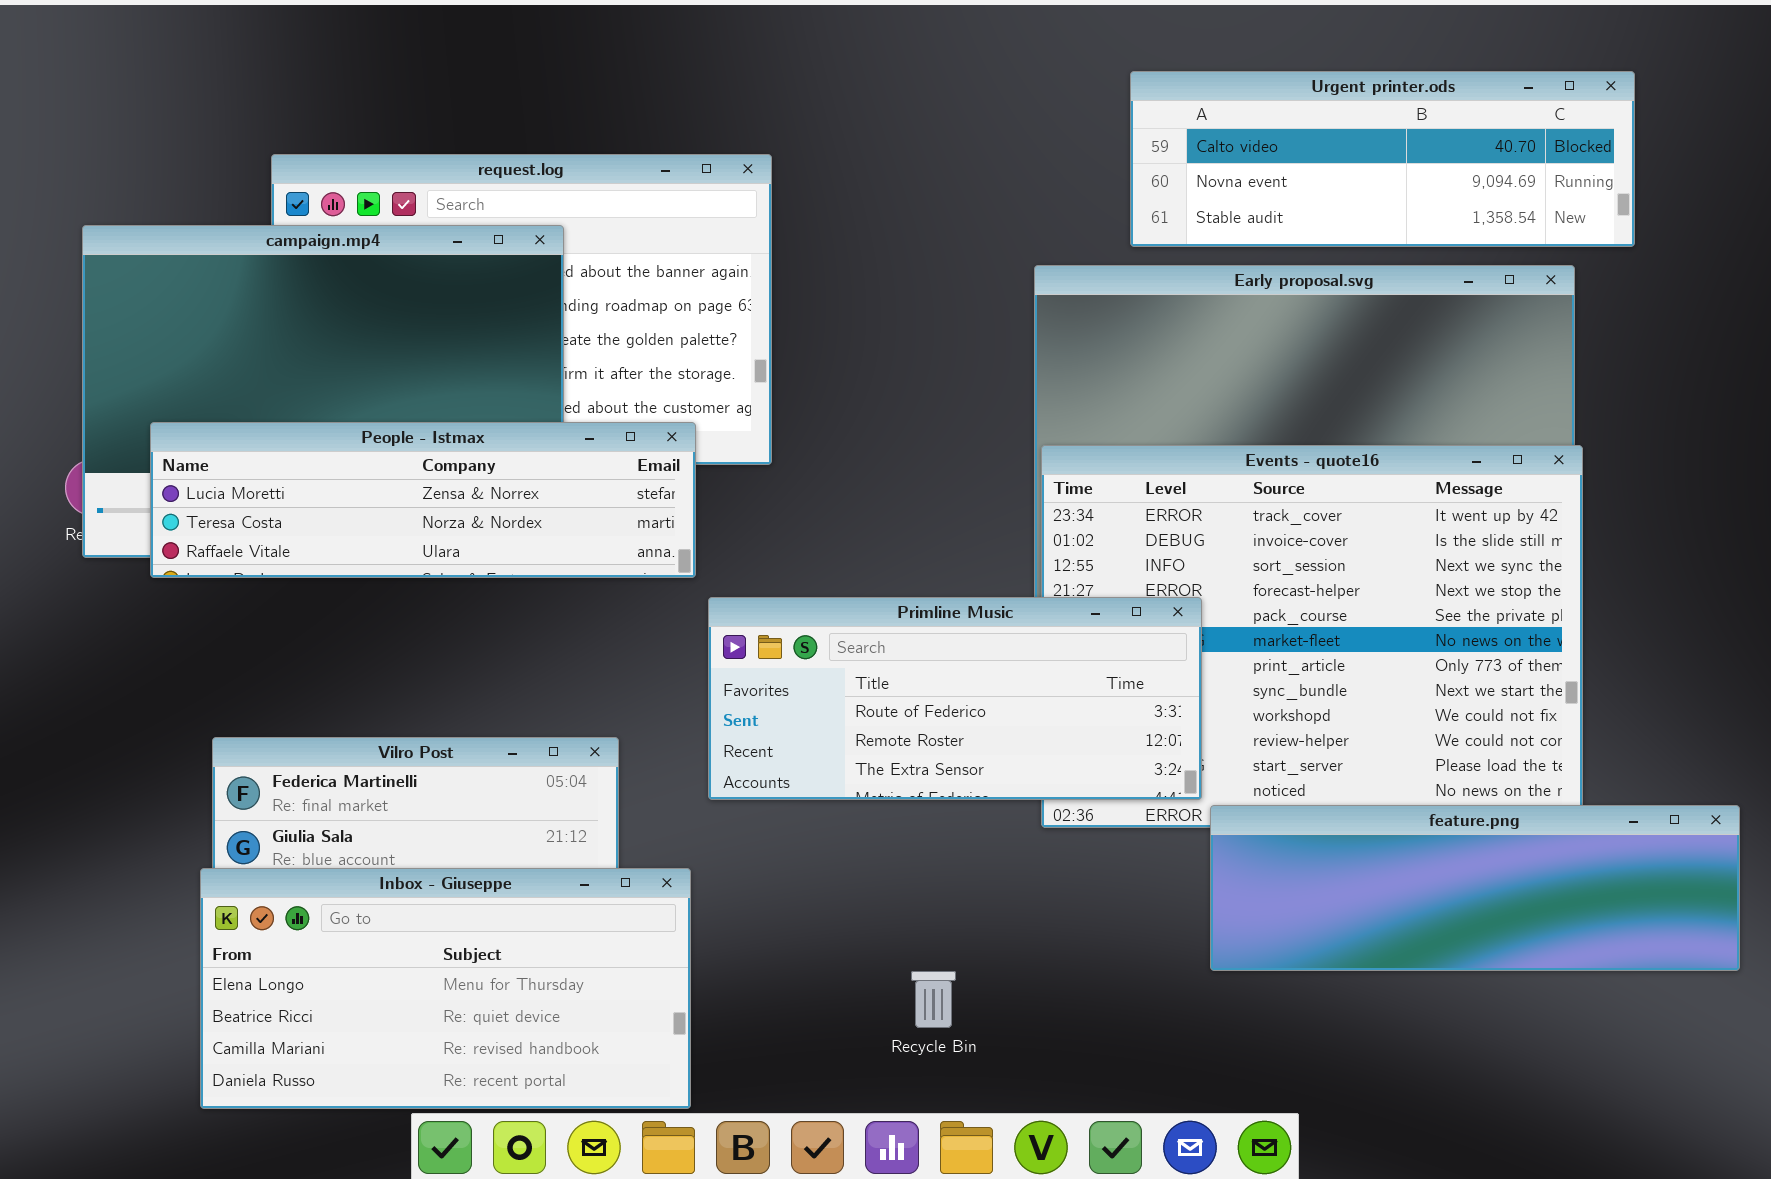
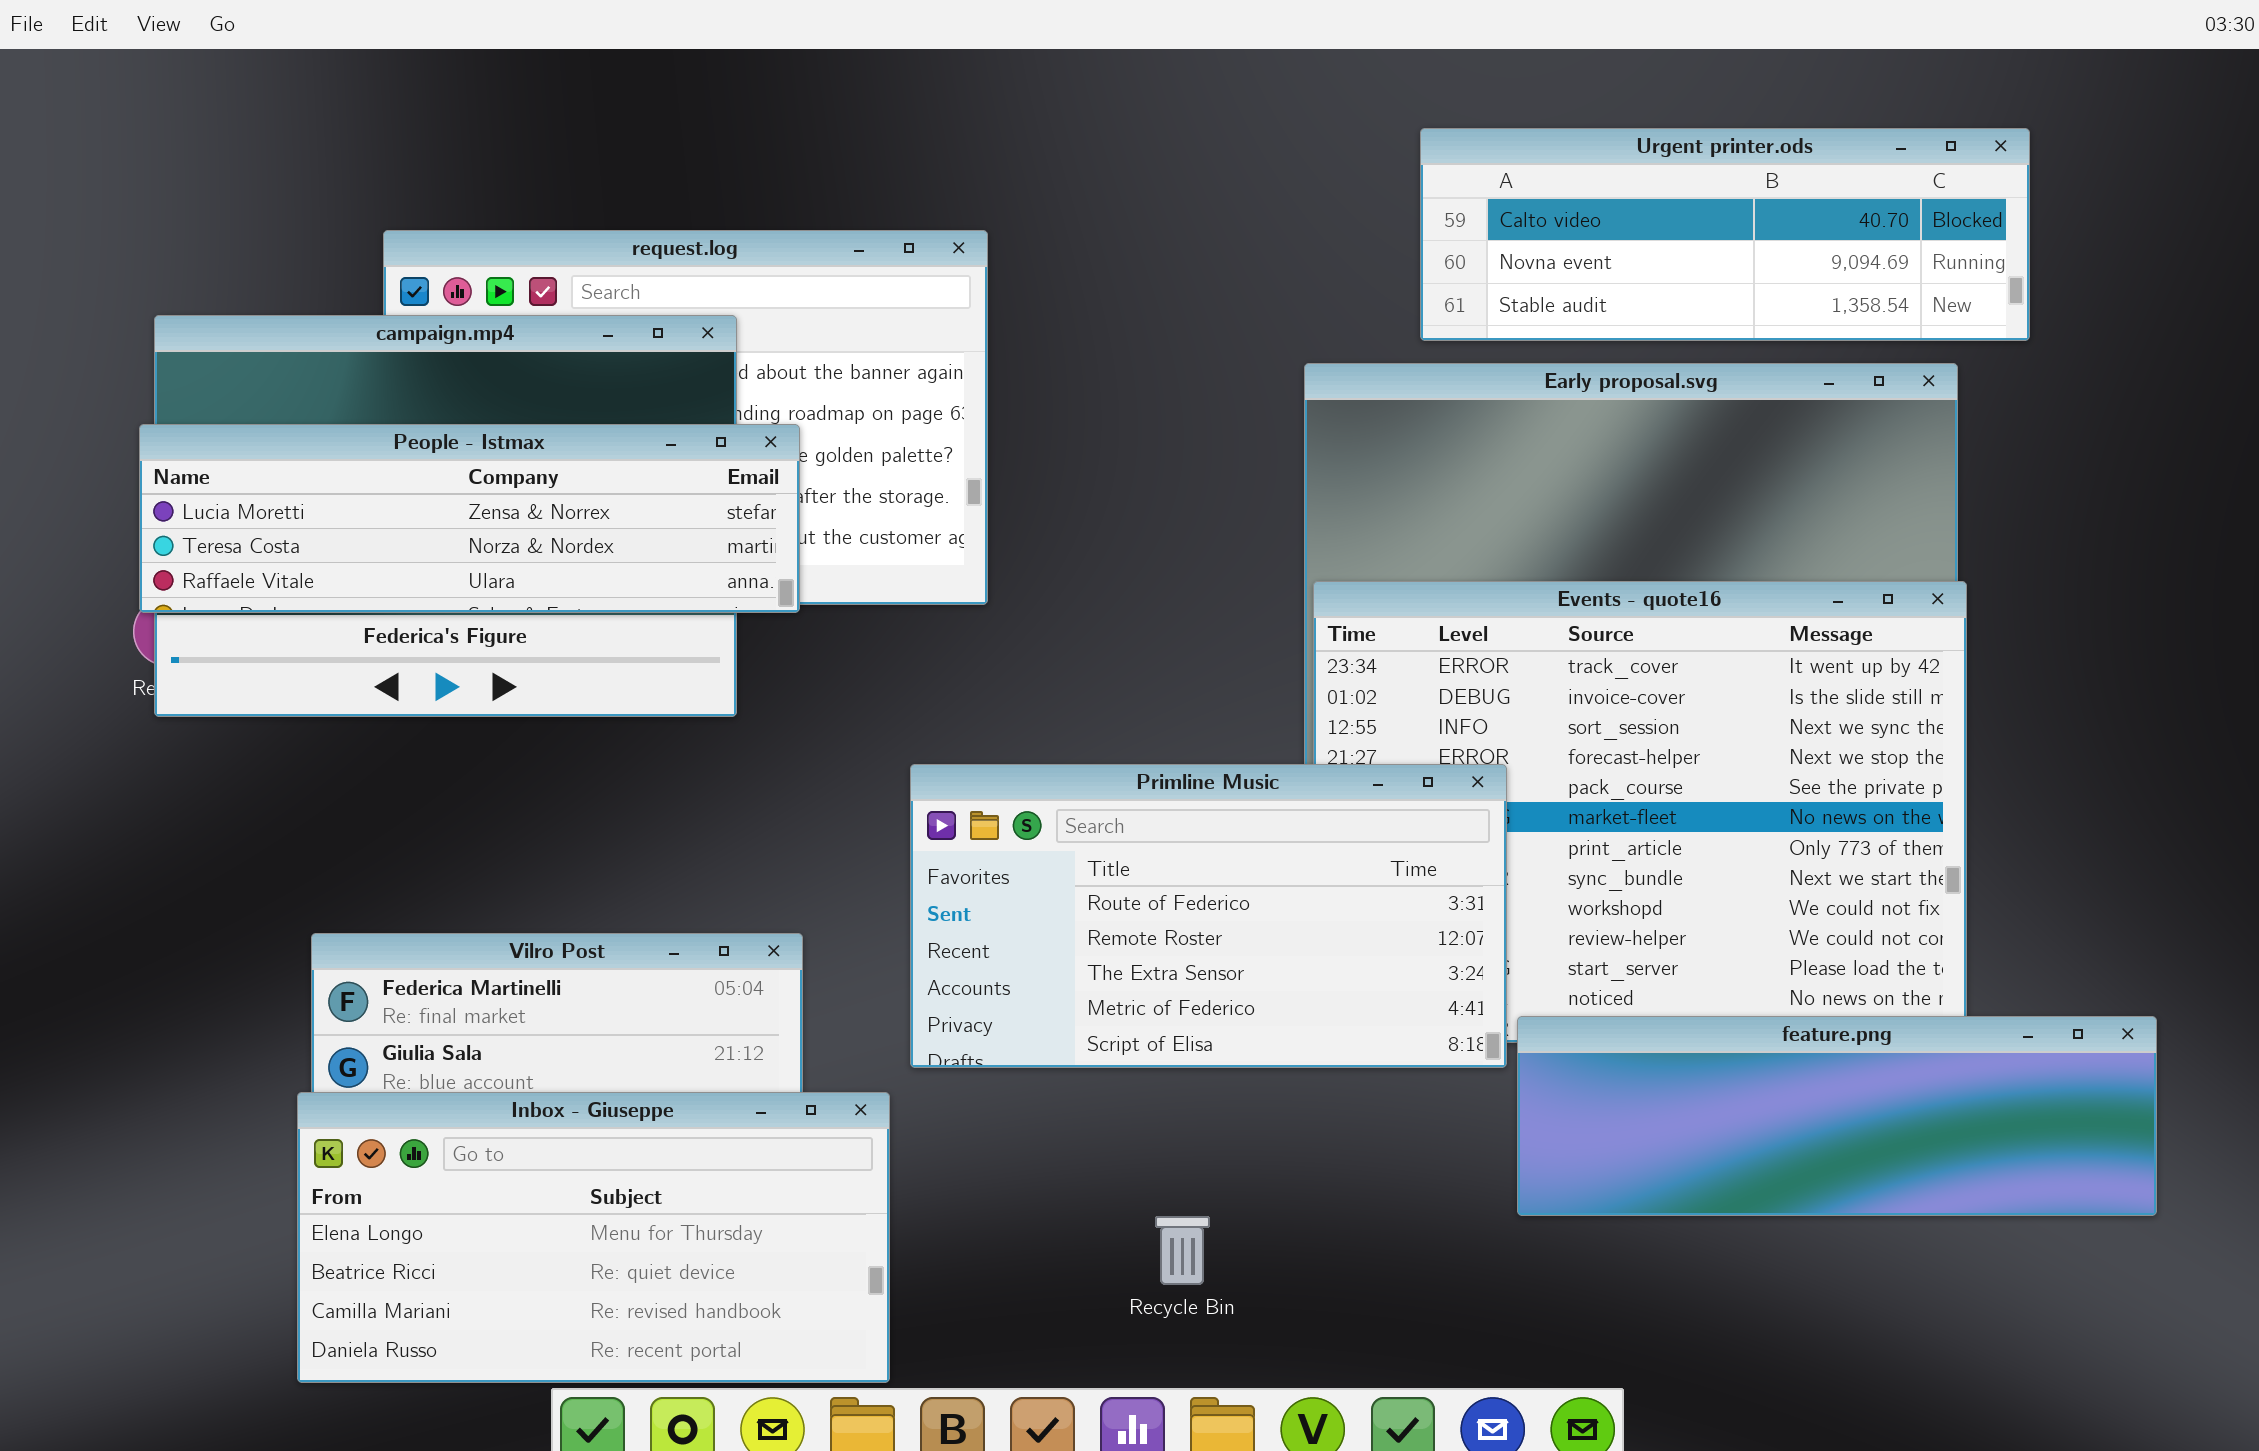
People - Istmax: [150,422,696,578] -> [139,424,800,613], moved
Primline Music: [708,597,1202,800] -> [910,764,1507,1068], resized

